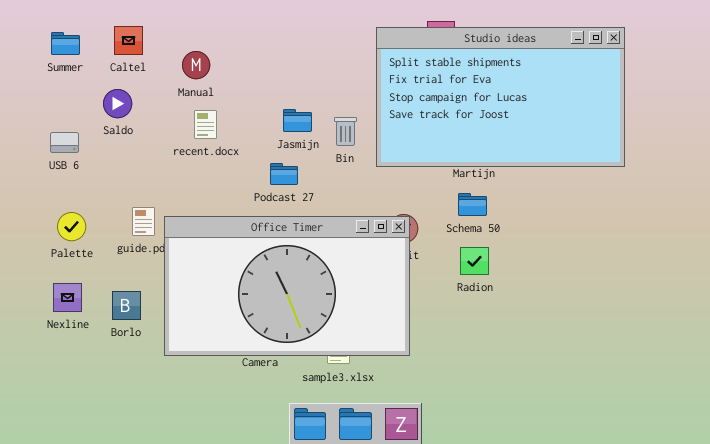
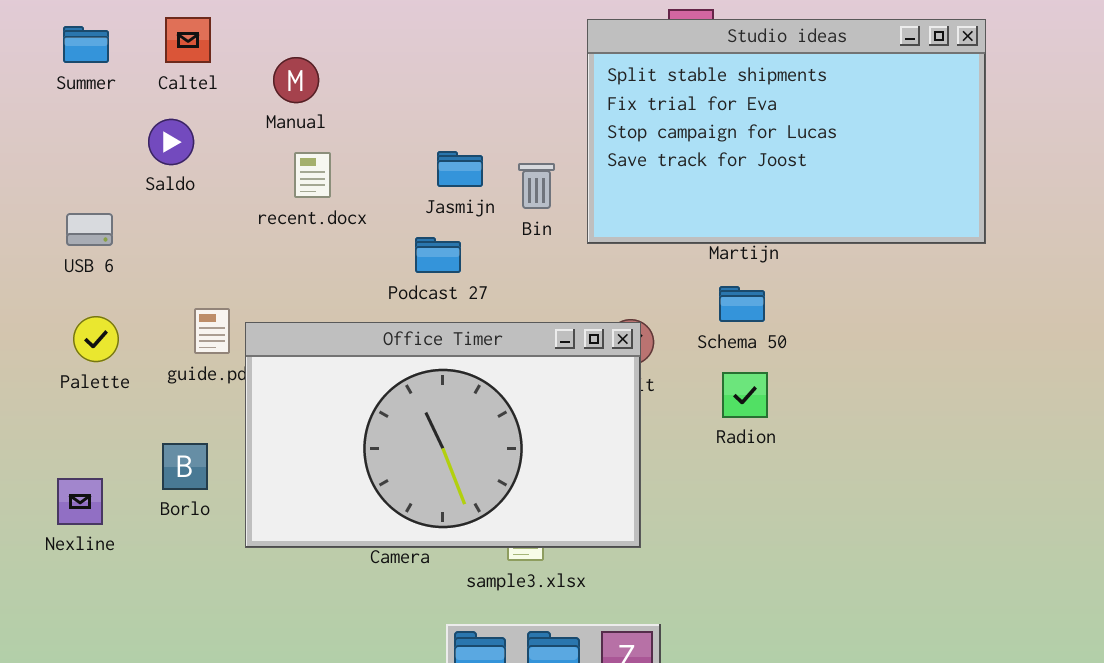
USB 6: [50,132,79,153] -> [66,213,113,246], moved
Nexline: [53,283,82,312] -> [57,478,103,525], moved

